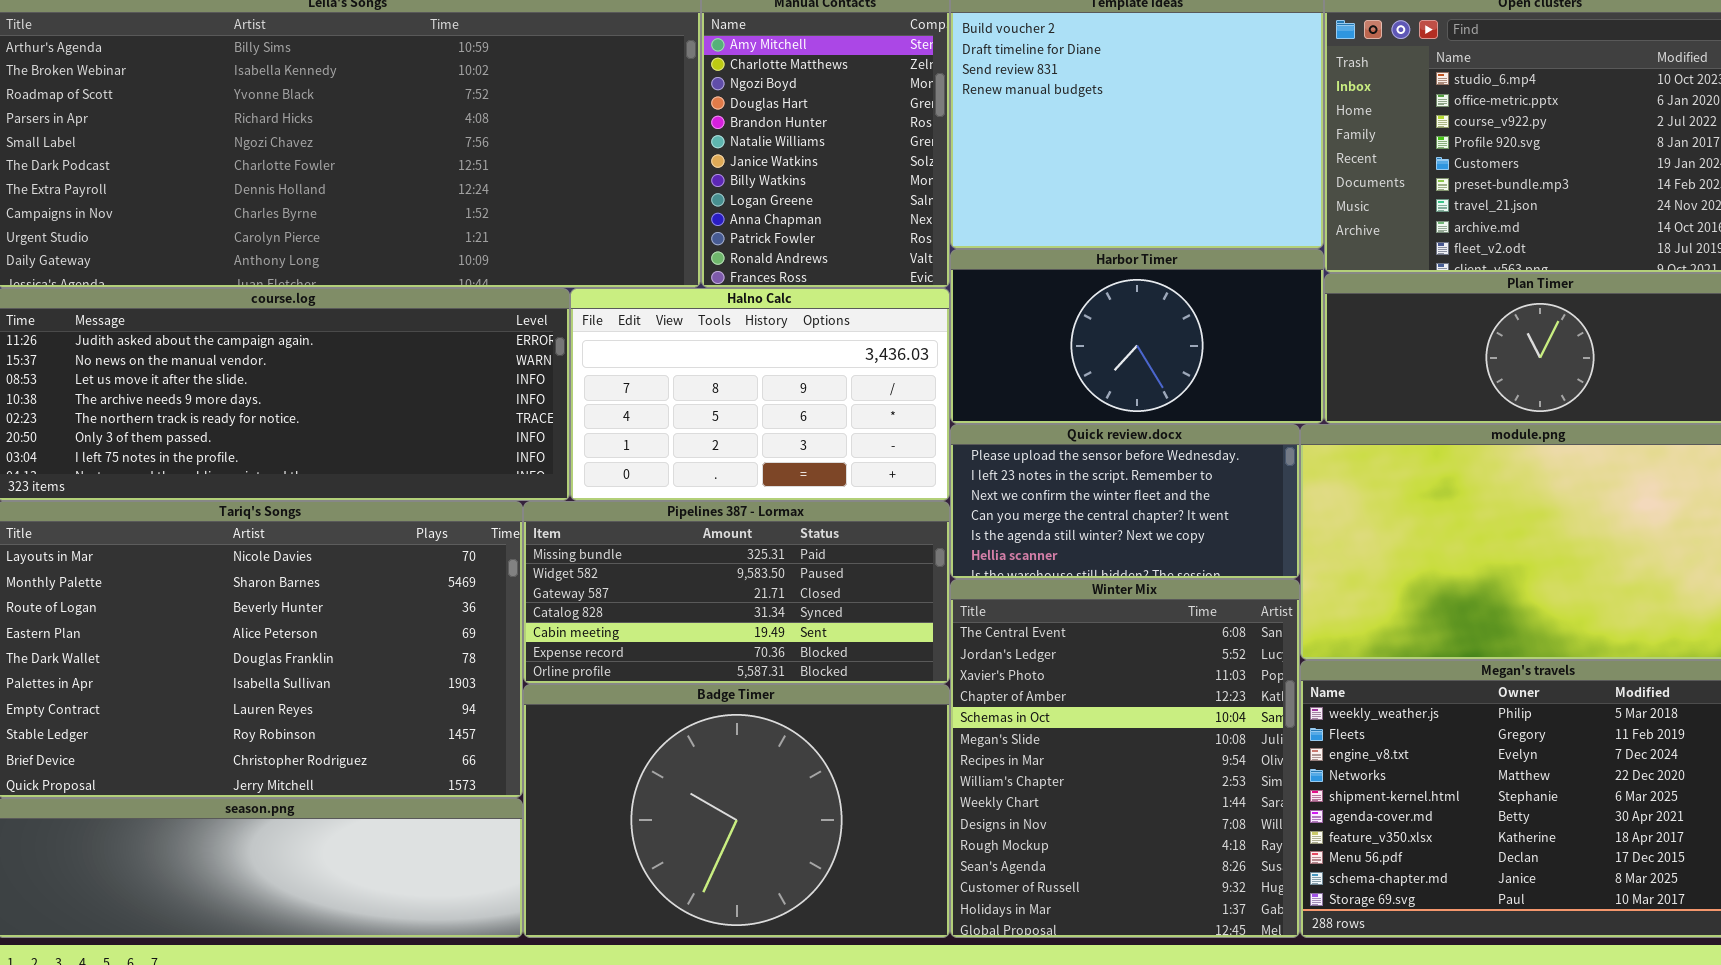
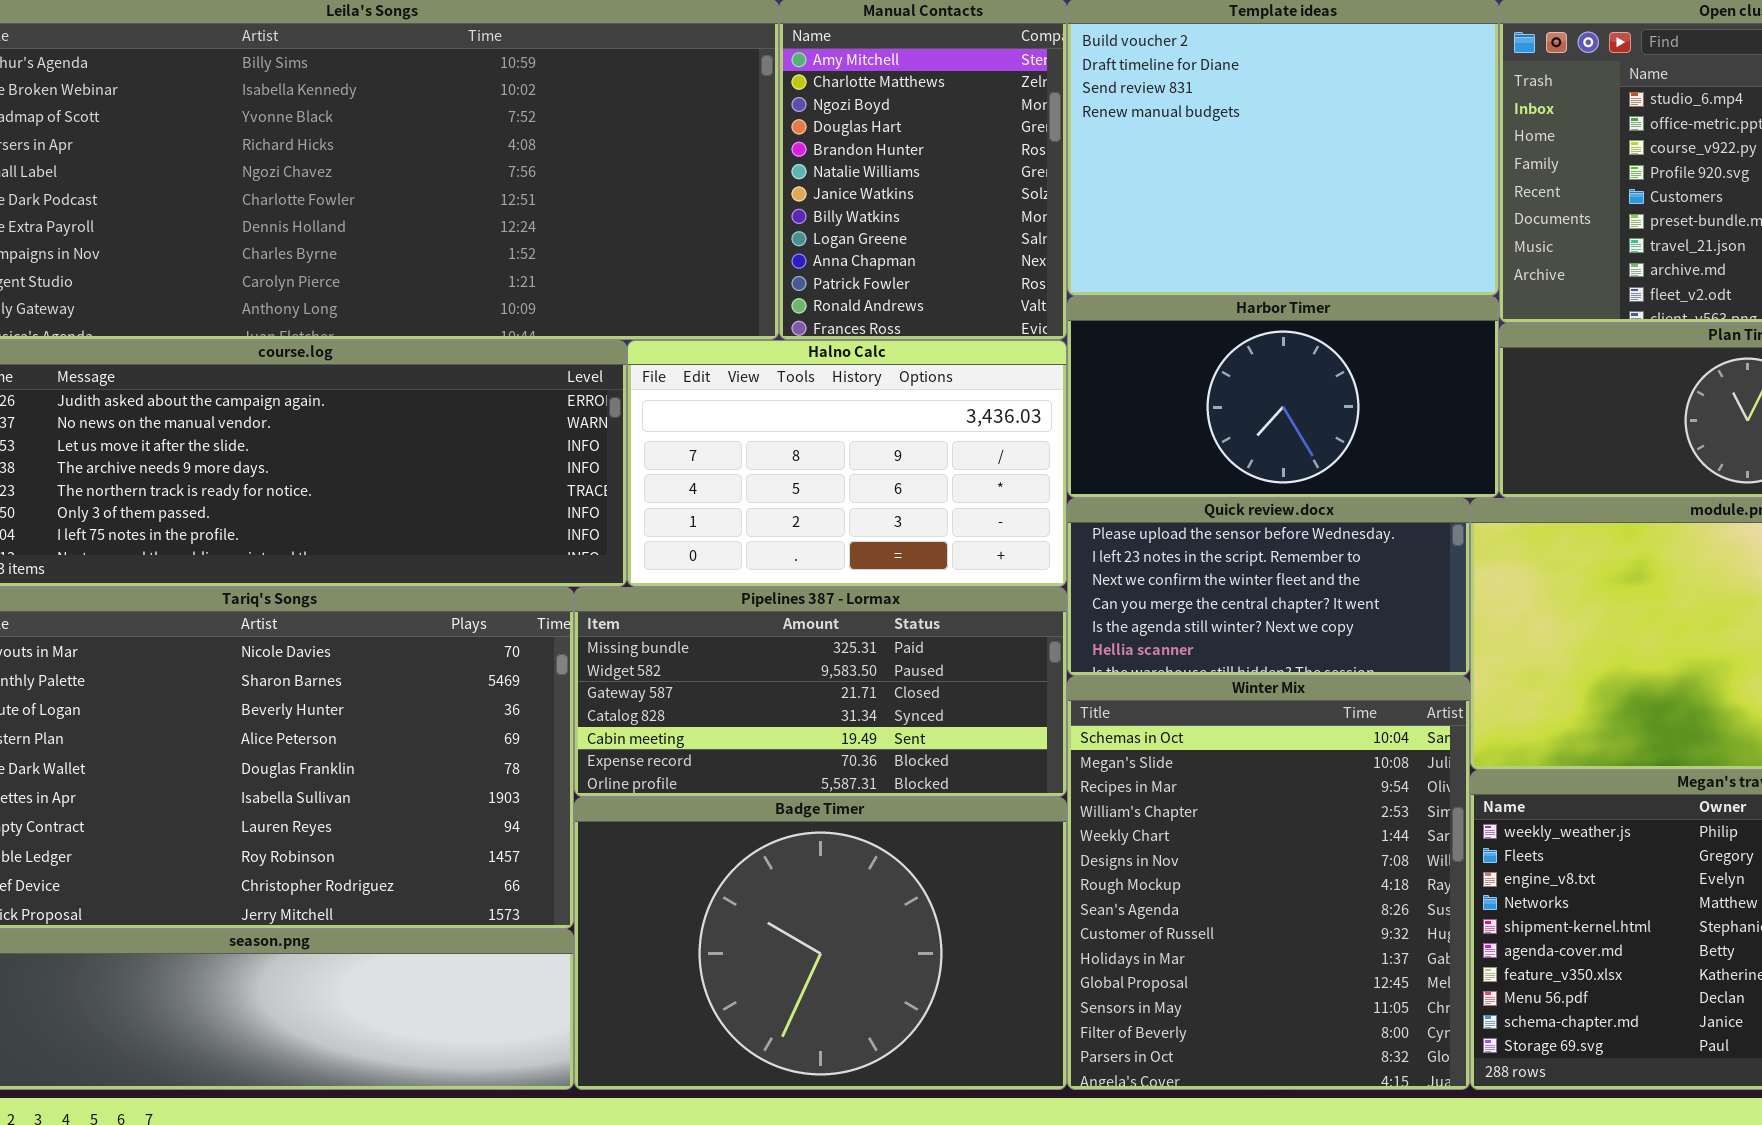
Winter Mix: [950,579,1300,938] -> [1067,676,1470,1090], scrolled down 4 rows

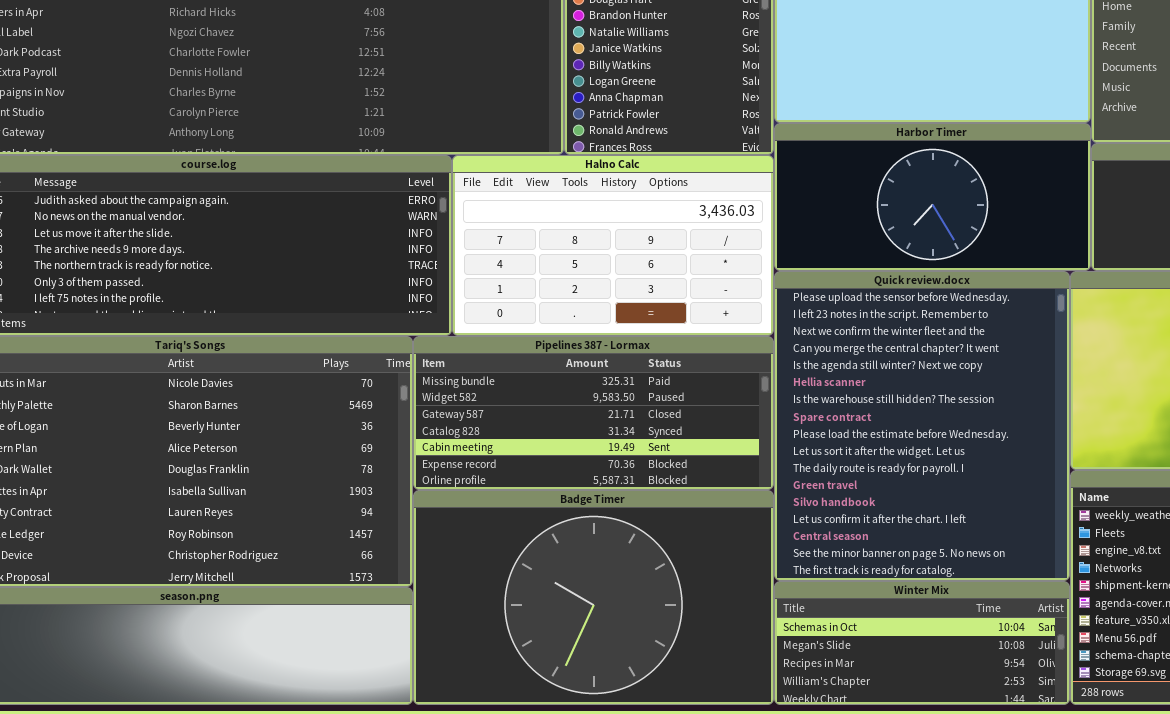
Quick review.docx: [1067,498,1470,676] -> [774,271,1070,581], resized
Winter Mix: [1067,676,1470,1090] -> [774,581,1070,705], resized

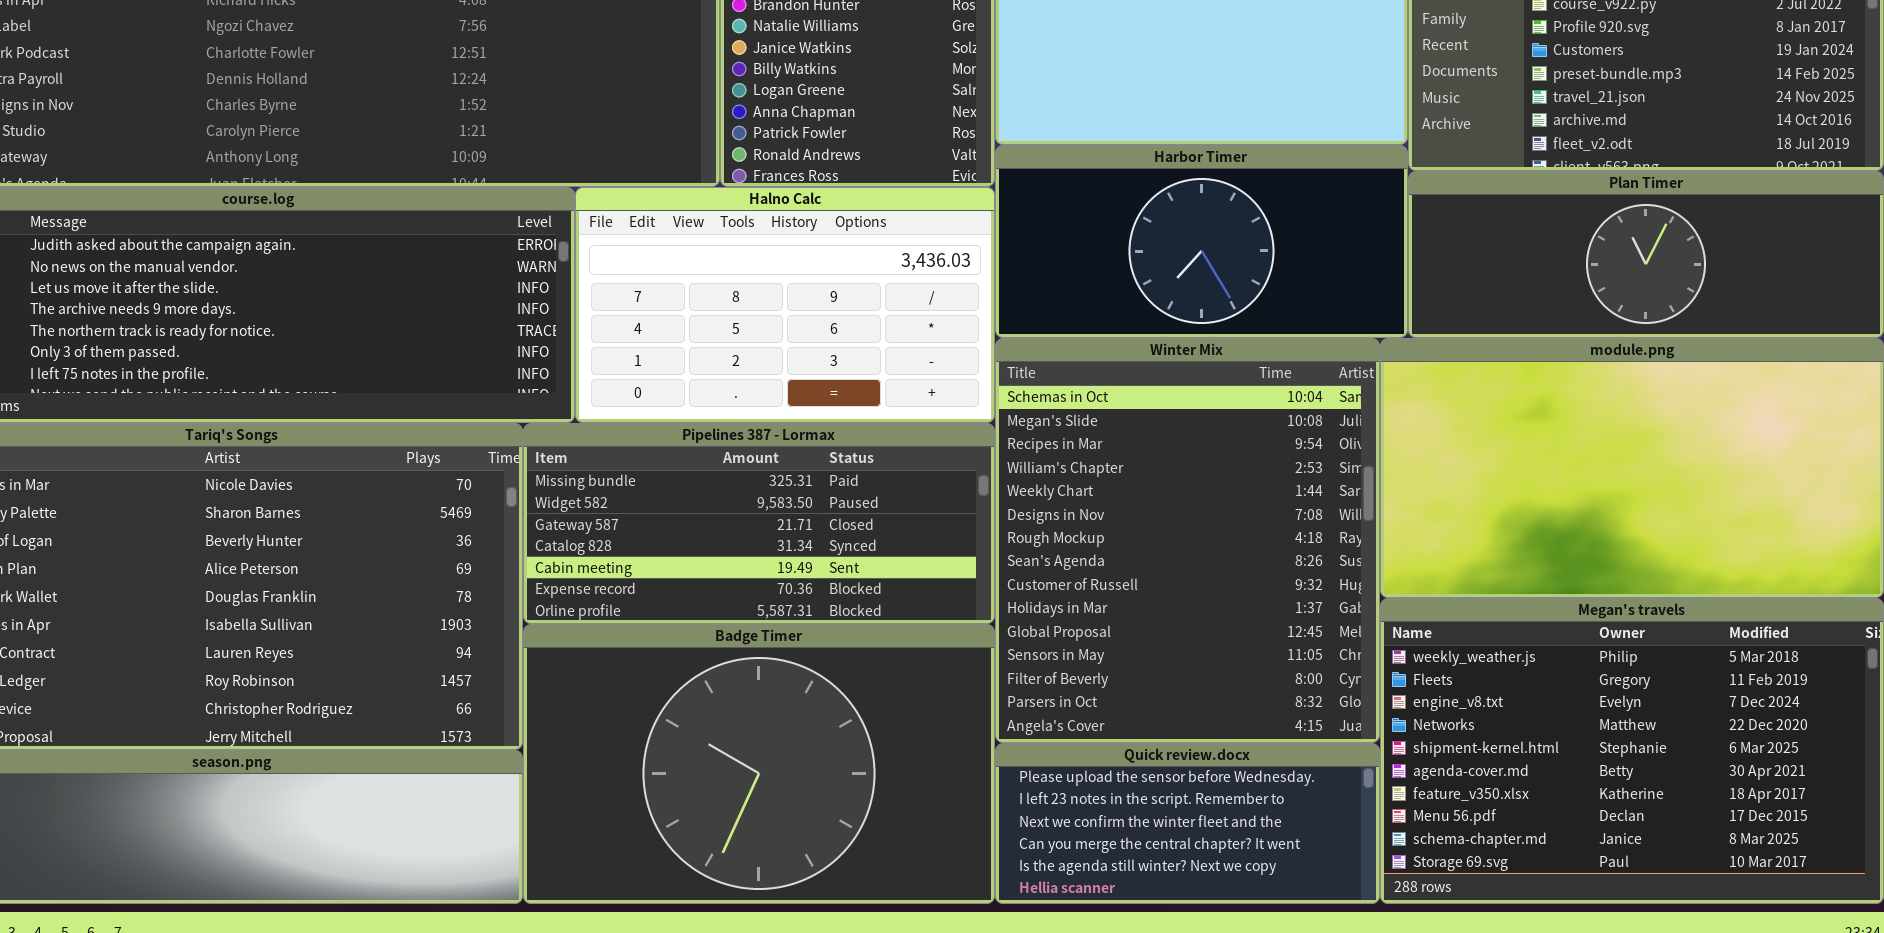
Quick review.docx: [774,271,1070,581] -> [995,743,1380,904], moved, resized
Winter Mix: [774,581,1070,705] -> [995,338,1380,743], moved, resized

